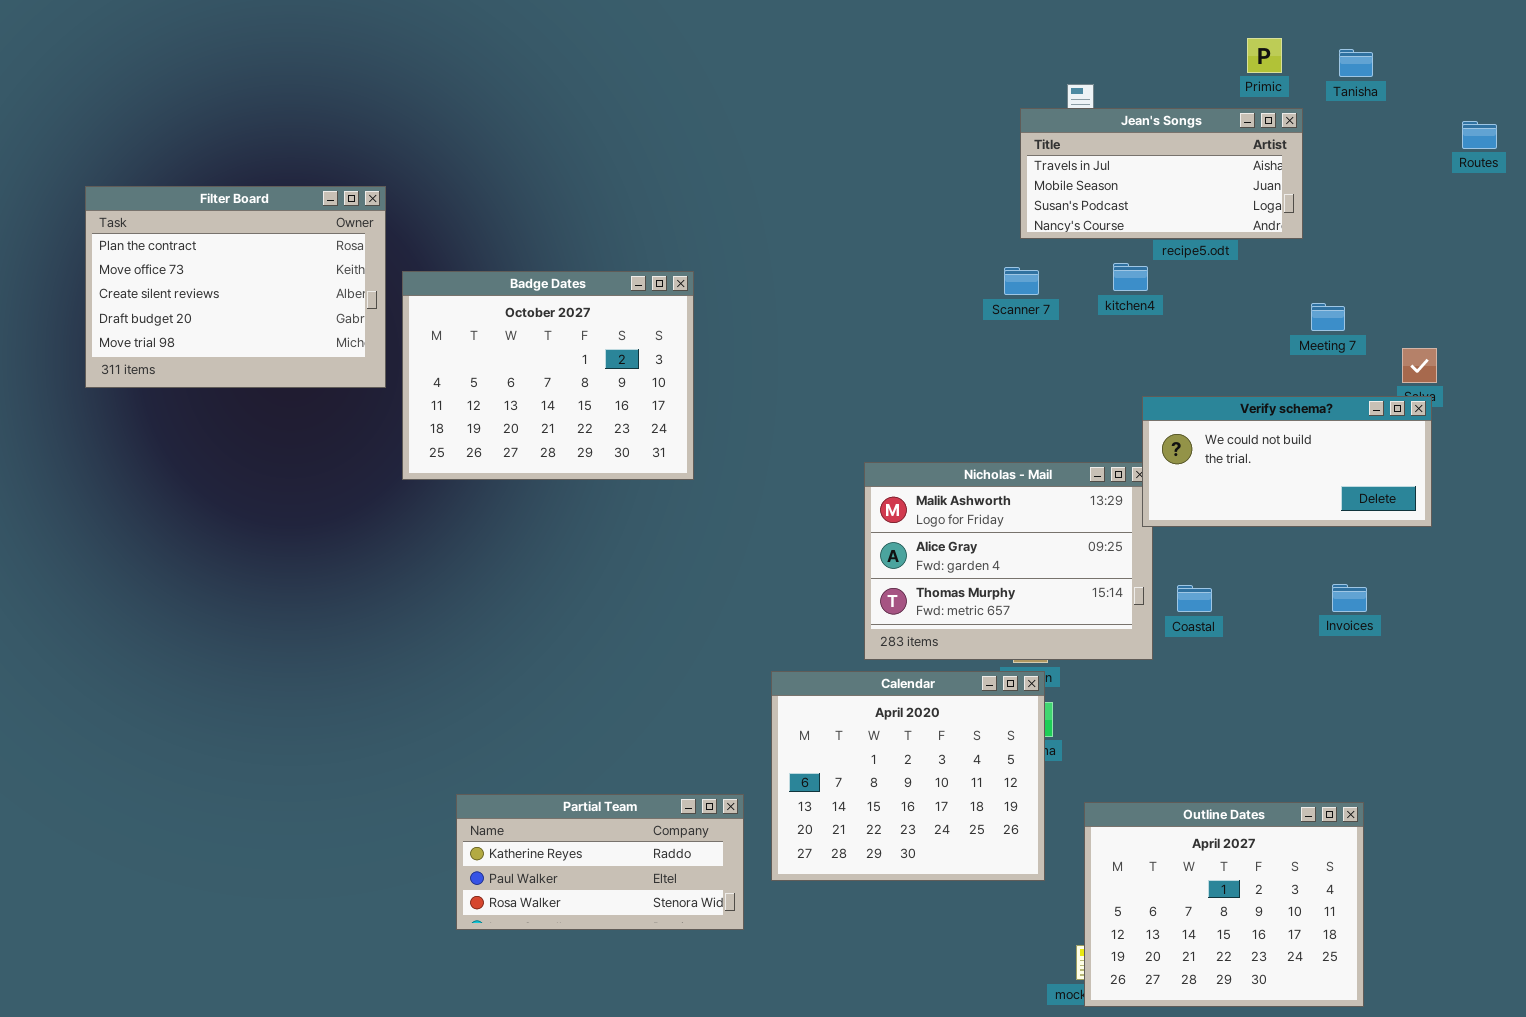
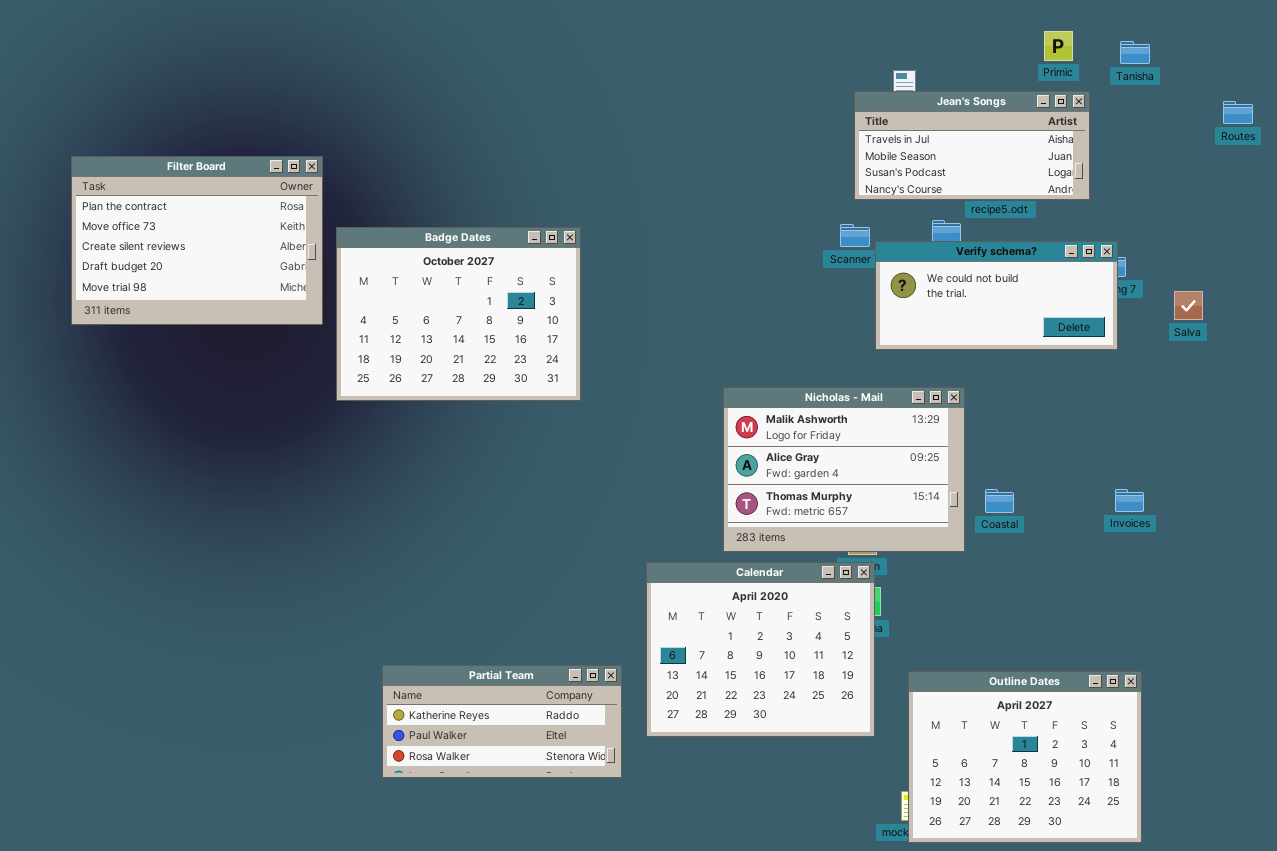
Verify schema?: [1142,396,1432,527] -> [875,241,1118,350], moved

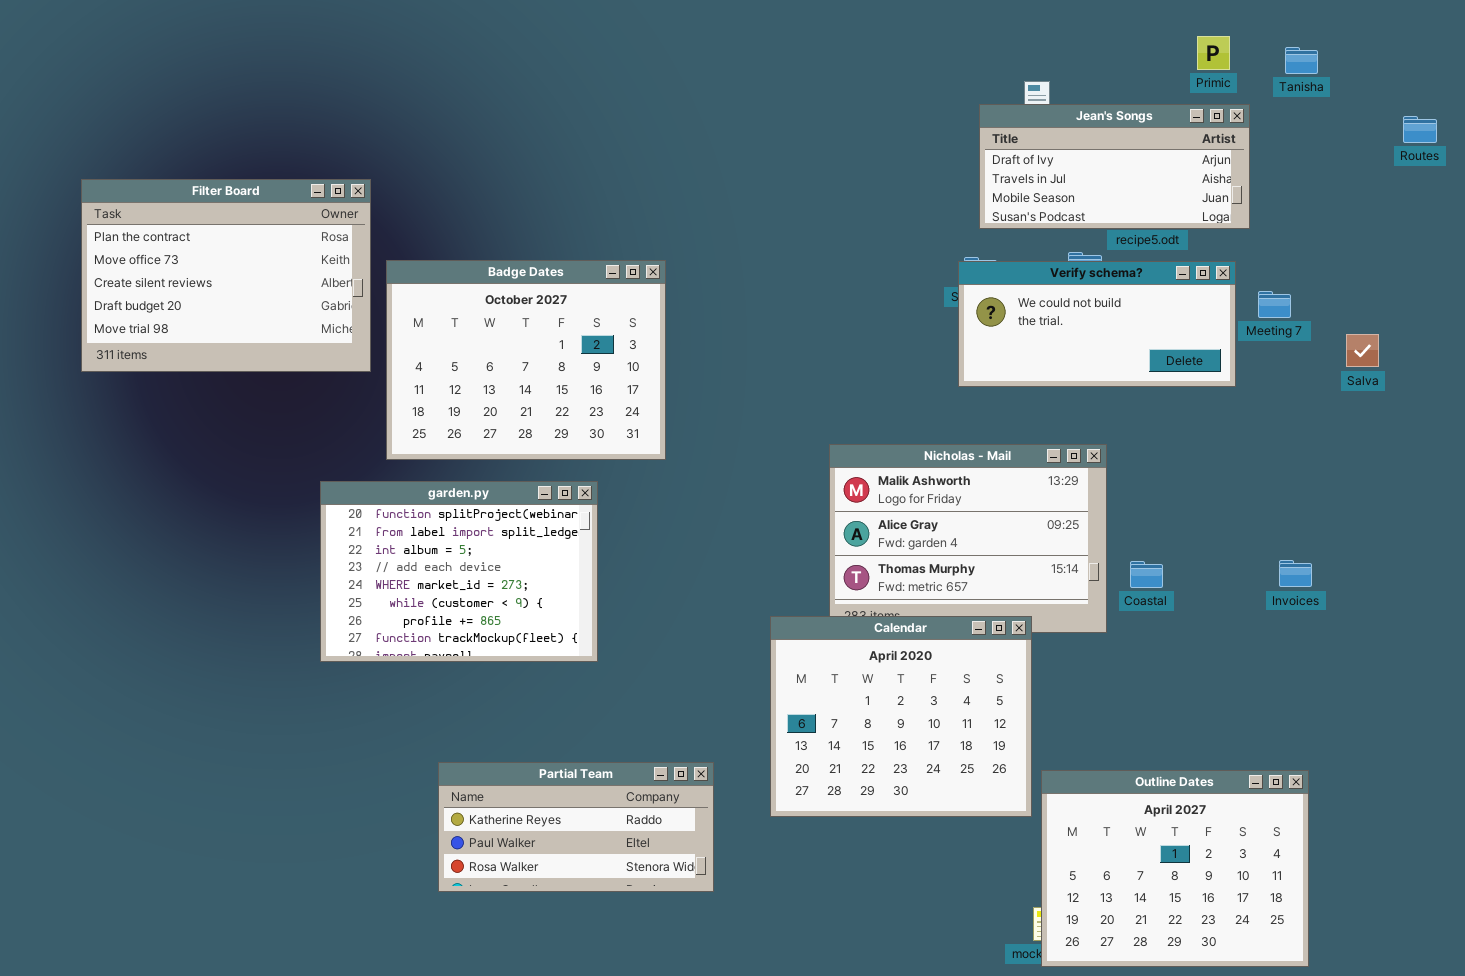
Jean's Songs: [854,91,1090,200] -> [979,104,1250,229], scrolled up 1 row
Verify schema?: [875,241,1118,350] -> [958,261,1236,387], moved
garden.py: none -> [320,481,598,662], opened
Calendar: [646,562,875,737] -> [770,616,1032,817], moved

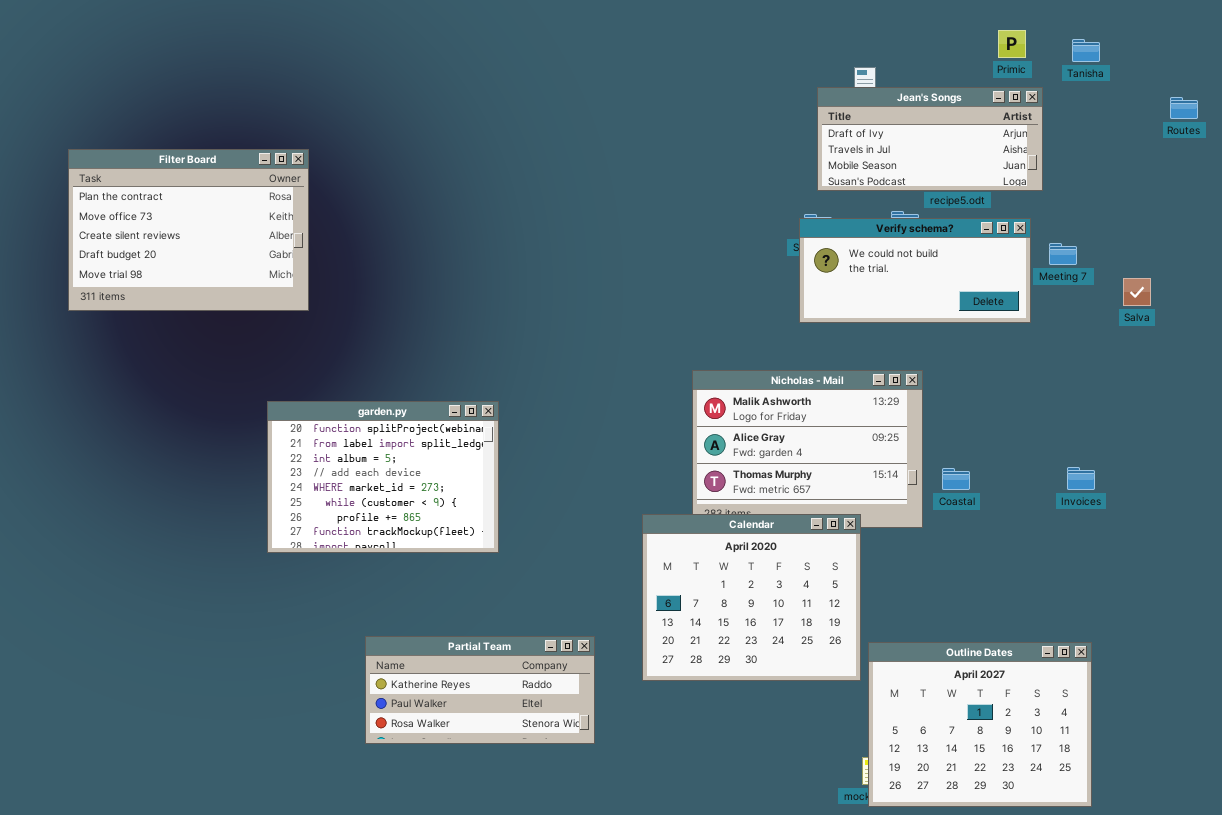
Badge Dates: [386,260,666,460] -> none, closed

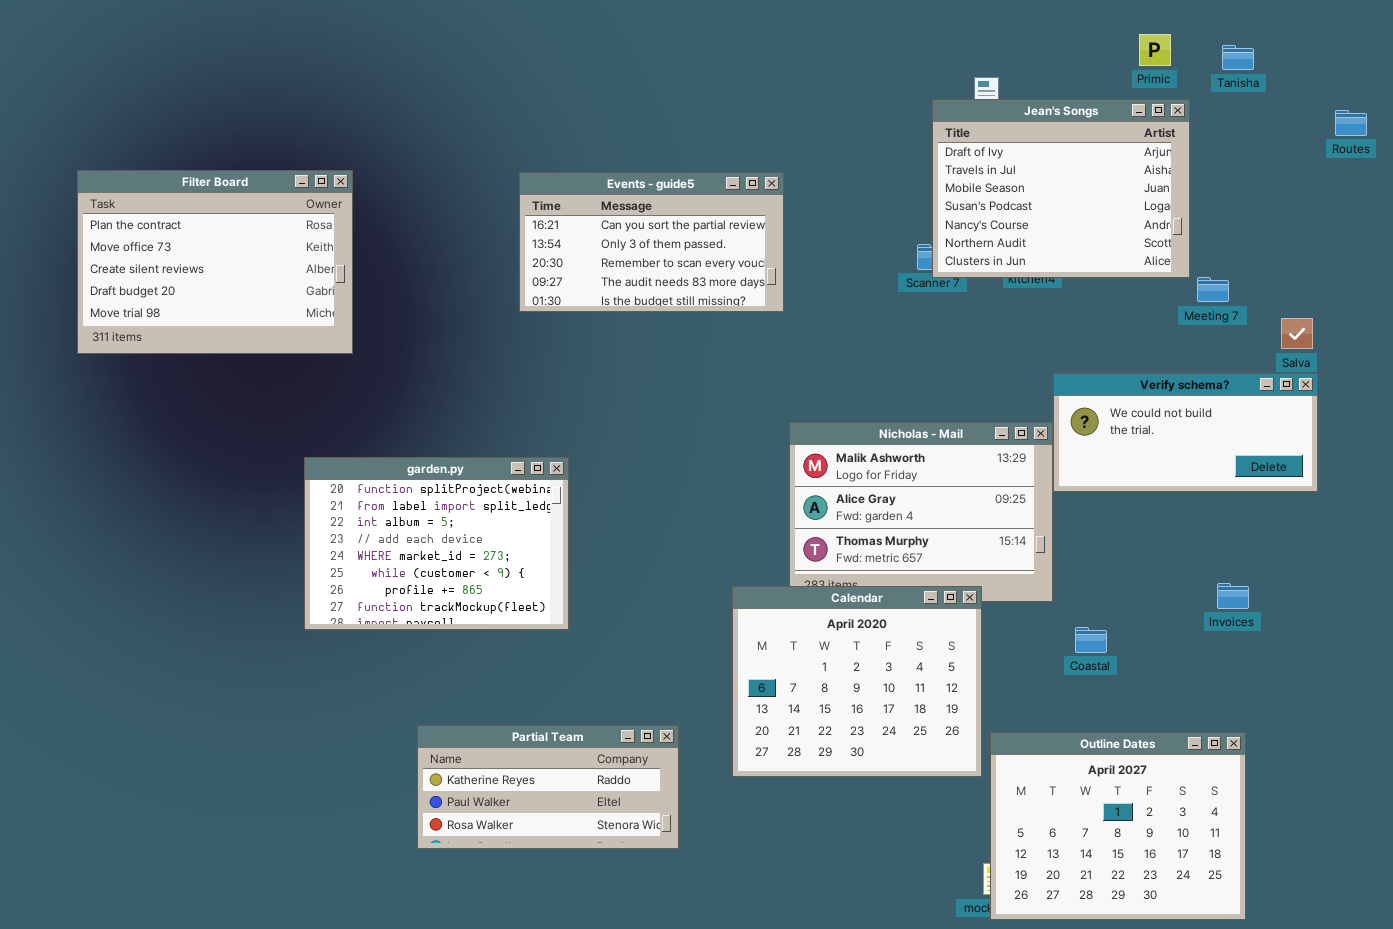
Jean's Songs: [817,87,1043,191] -> [932,99,1190,278], resized
Events - guide5: none -> [519,172,784,312], opened
Verify schema?: [799,218,1031,323] -> [1053,373,1318,492], moved
Invoices: [1067,467,1095,490] -> [1217,583,1249,609], moved
Coastal: [942,468,970,490] -> [1075,627,1107,653], moved

